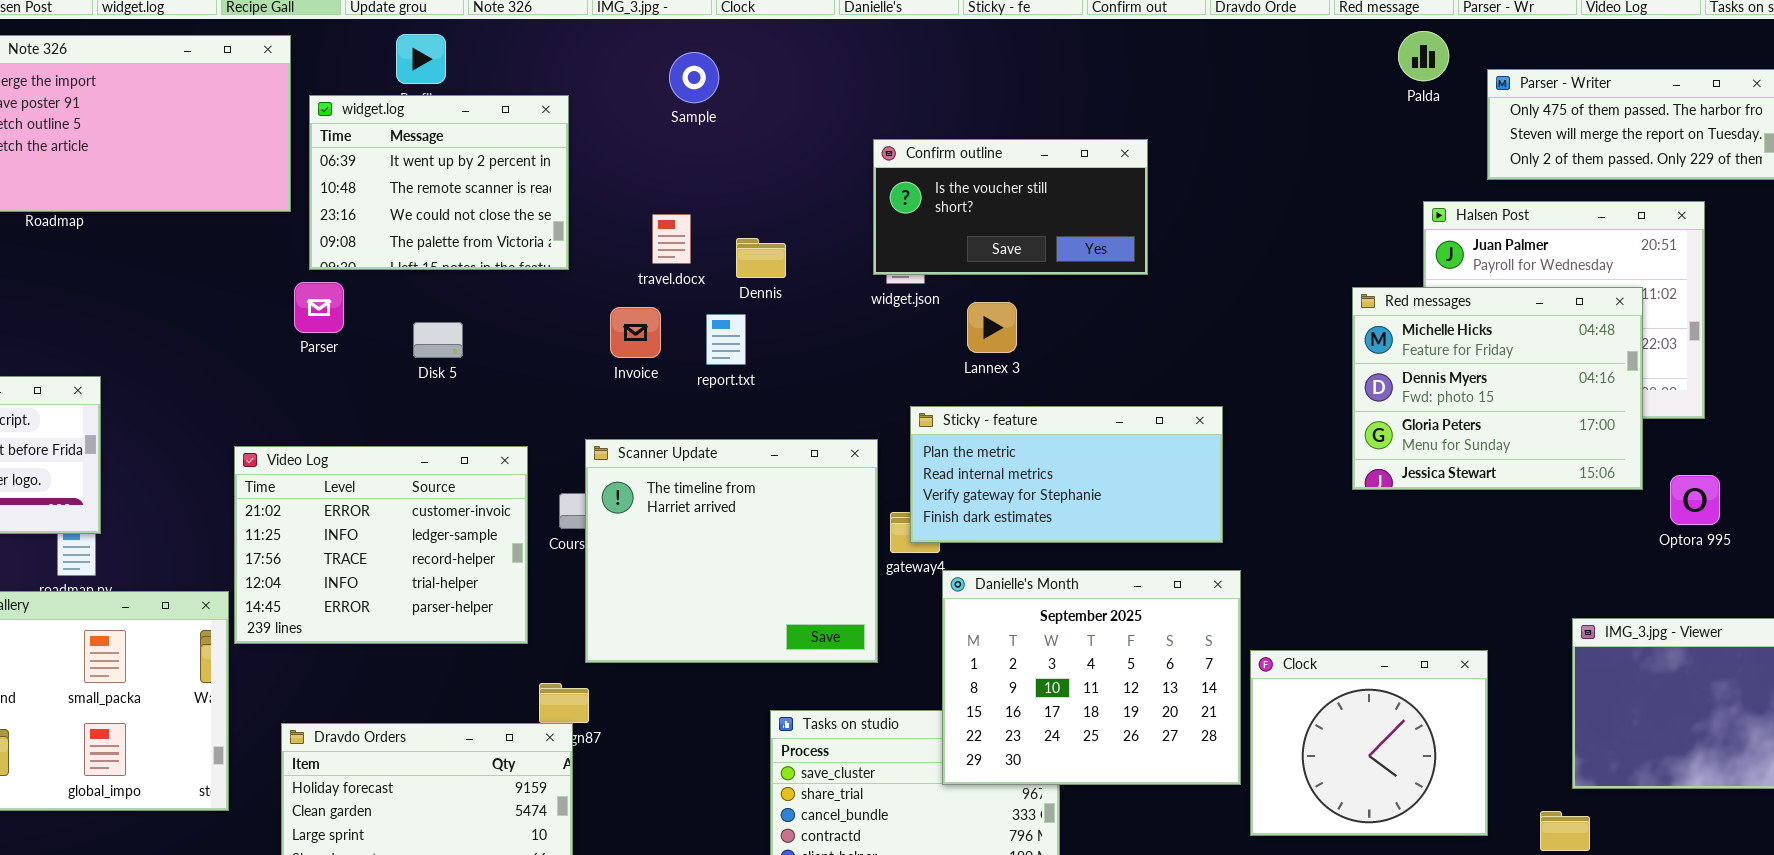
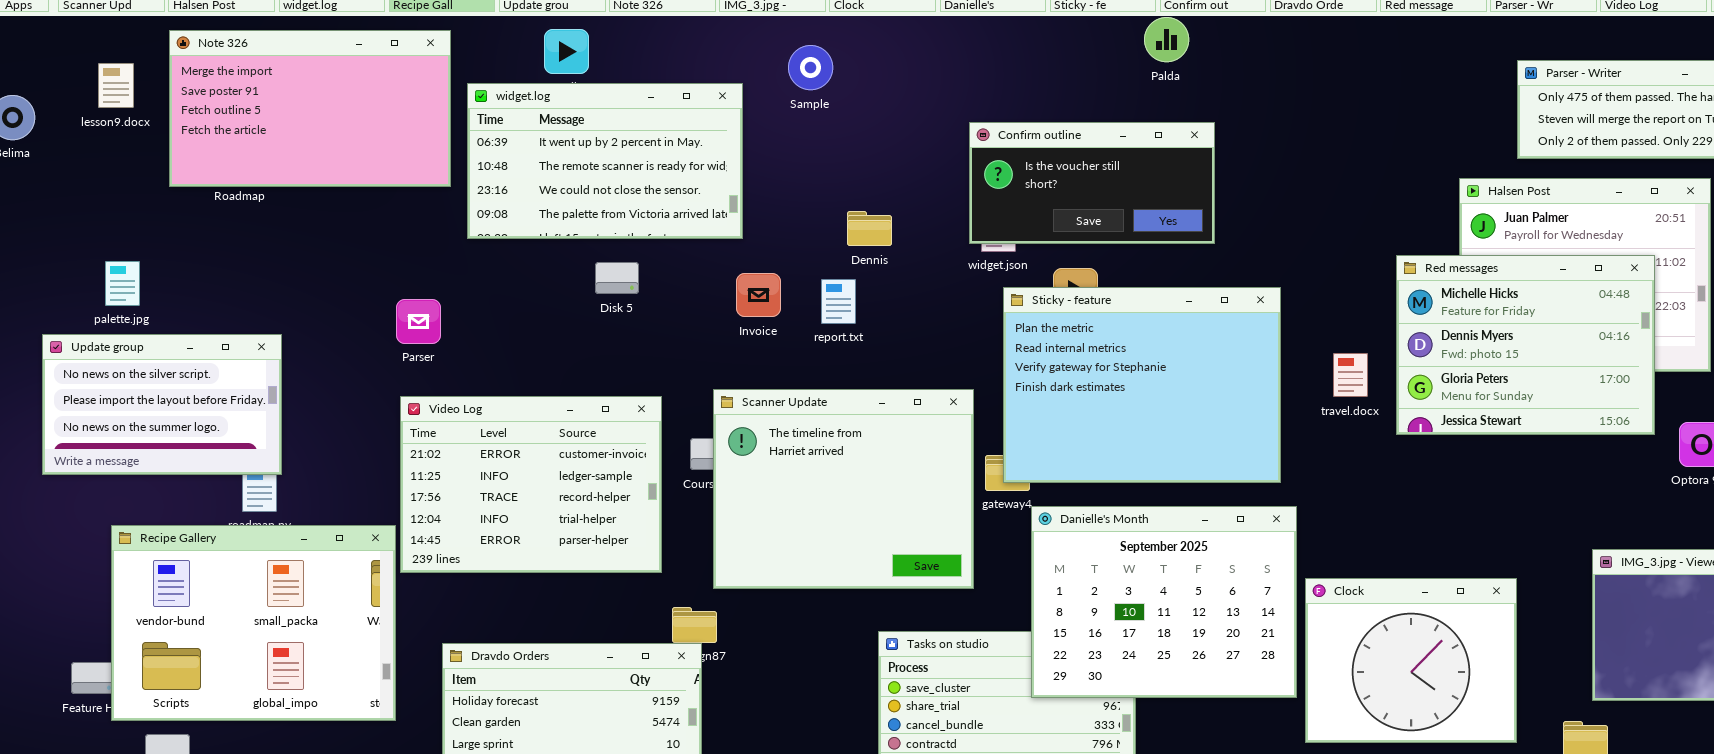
Palda: [1398,31,1449,81] -> [1144,17,1189,62], moved
widget.log: [309,95,569,270] -> [467,83,743,239], resized
travel.docx: [652,214,691,264] -> [1333,353,1368,397], moved
Parser: [294,282,344,333] -> [396,299,441,344], moved
Disk 5: [413,322,463,358] -> [595,262,639,294], moved
Sticky - feature: [910,406,1223,543] -> [1003,287,1281,483], resized

